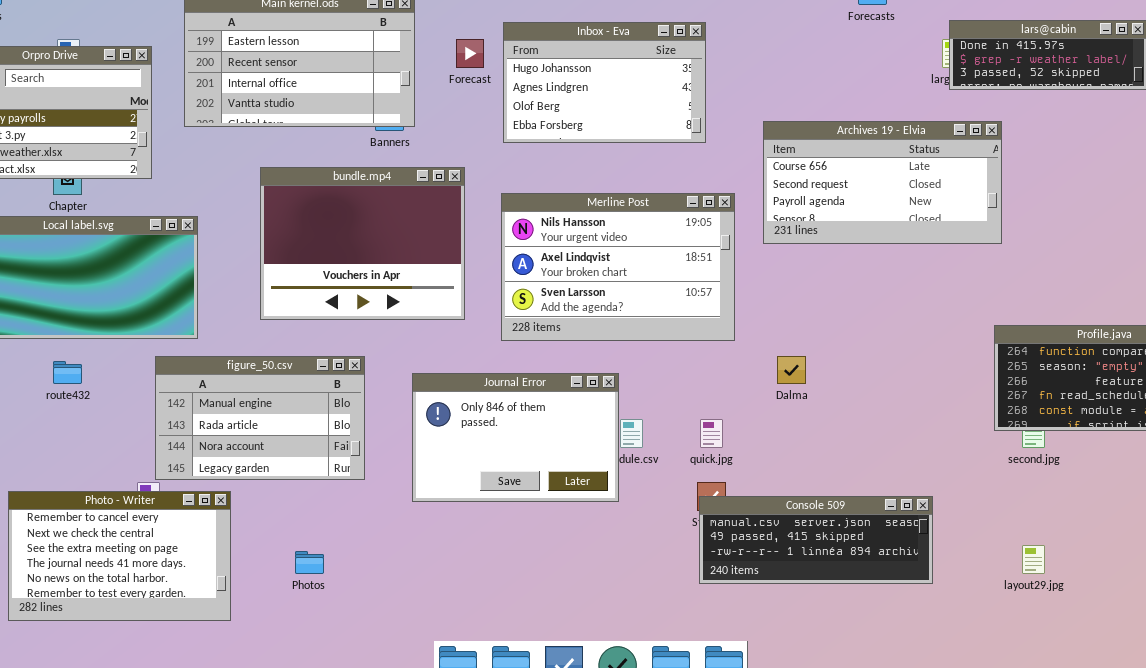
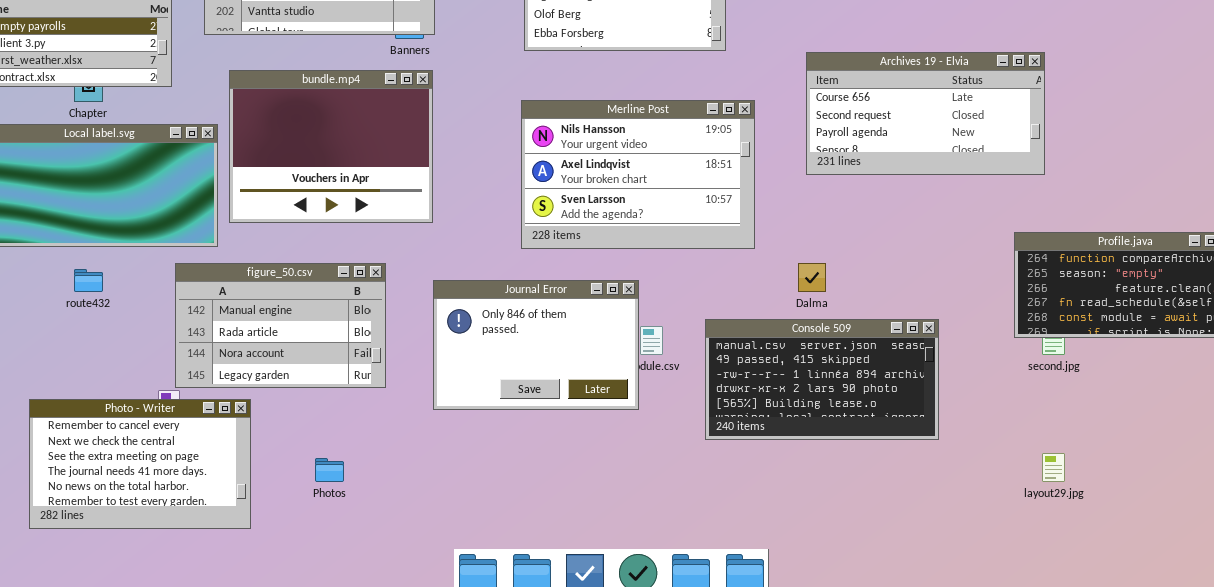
Archives 19 - Elvia: [763,121,1002,244] -> [806,52,1045,175], moved
bundle.mp4: [260,167,465,320] -> [229,70,433,223], moved
Console 509: [699,496,933,584] -> [705,319,939,440], moved, resized

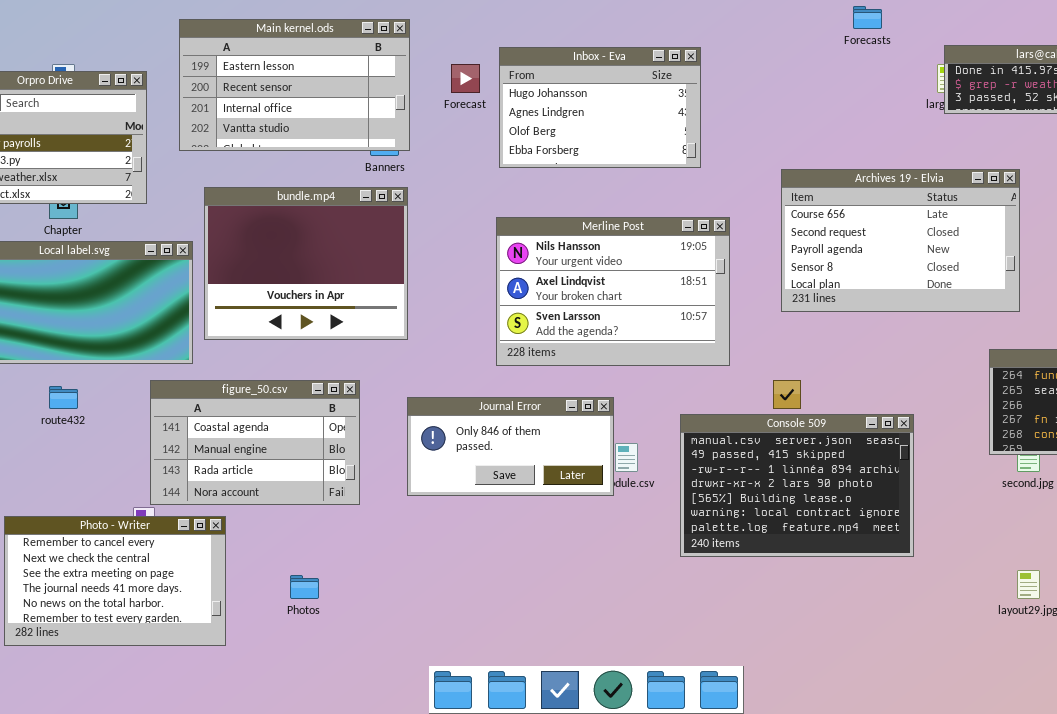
Archives 19 - Elvia: [806,52,1045,175] -> [781,169,1020,312], resized
figure_50.csv: [175,263,386,388] -> [150,380,360,505], scrolled up 1 row
Journal Error: [433,280,639,410] -> [407,397,614,496], resized
Console 509: [705,319,939,440] -> [680,414,914,557], resized

